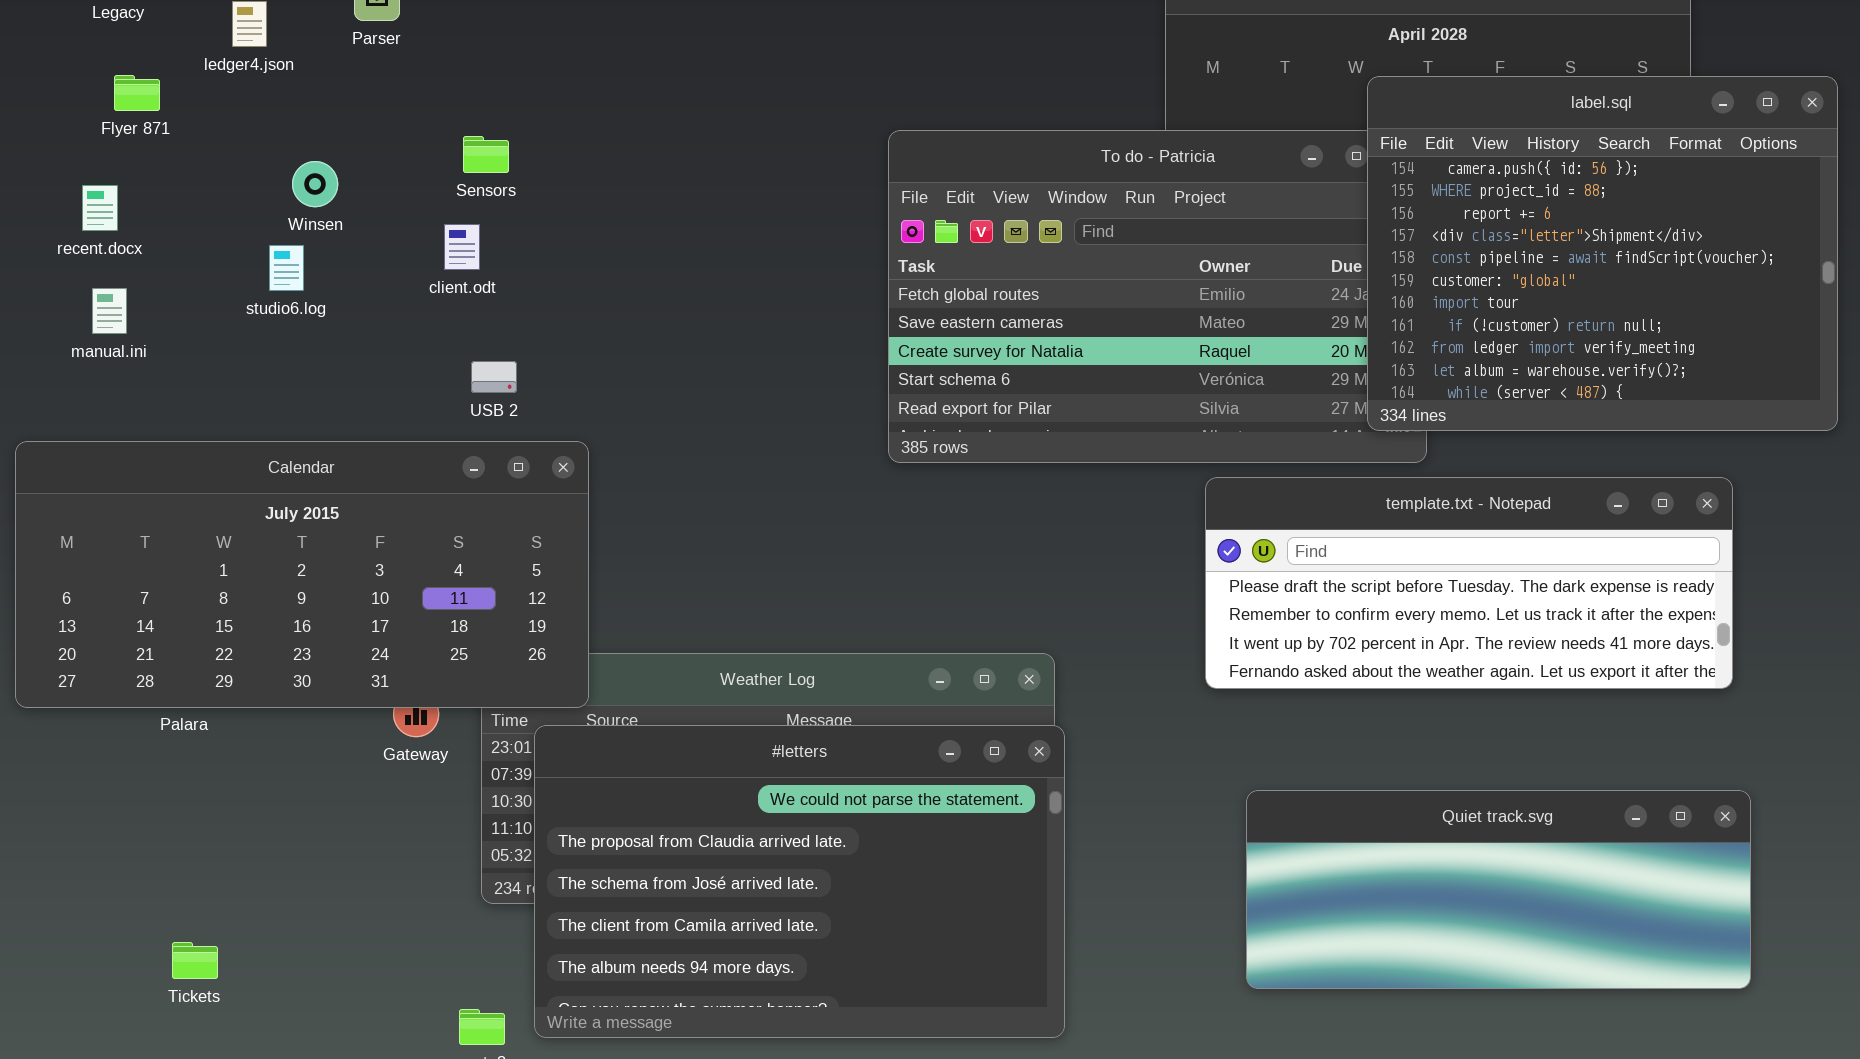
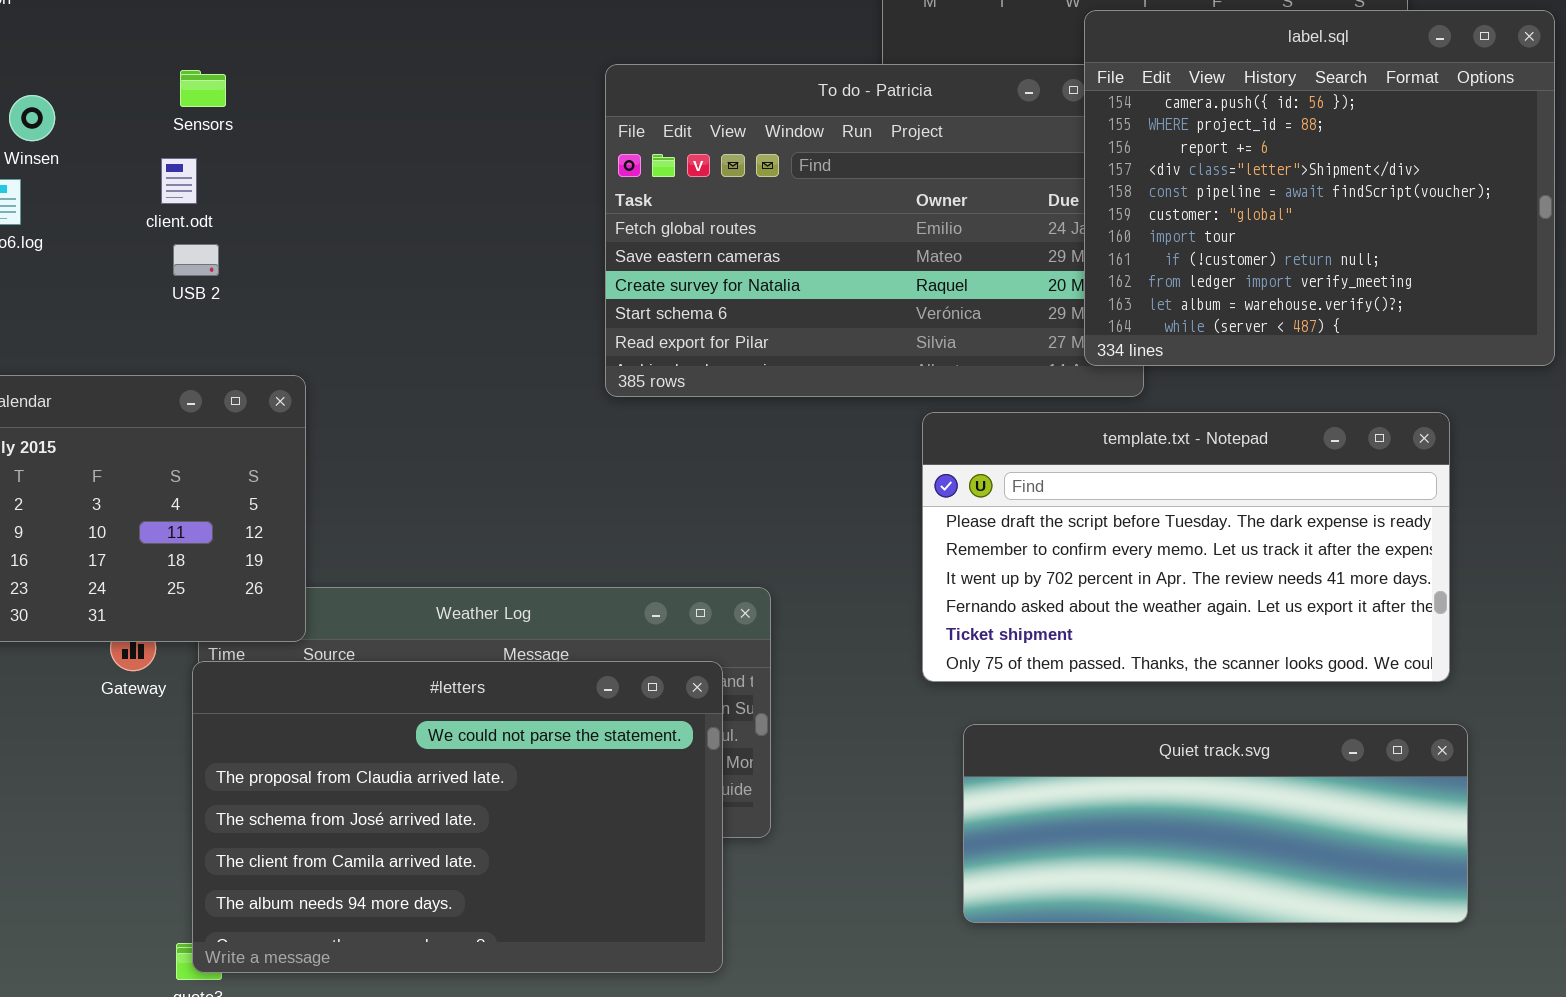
USB 2: [471,361,517,393] -> [173,244,219,276], moved
template.txt - Notepad: [1205,477,1733,689] -> [922,412,1450,682], resized
#letters: [534,725,1065,1038] -> [192,661,723,973], moved

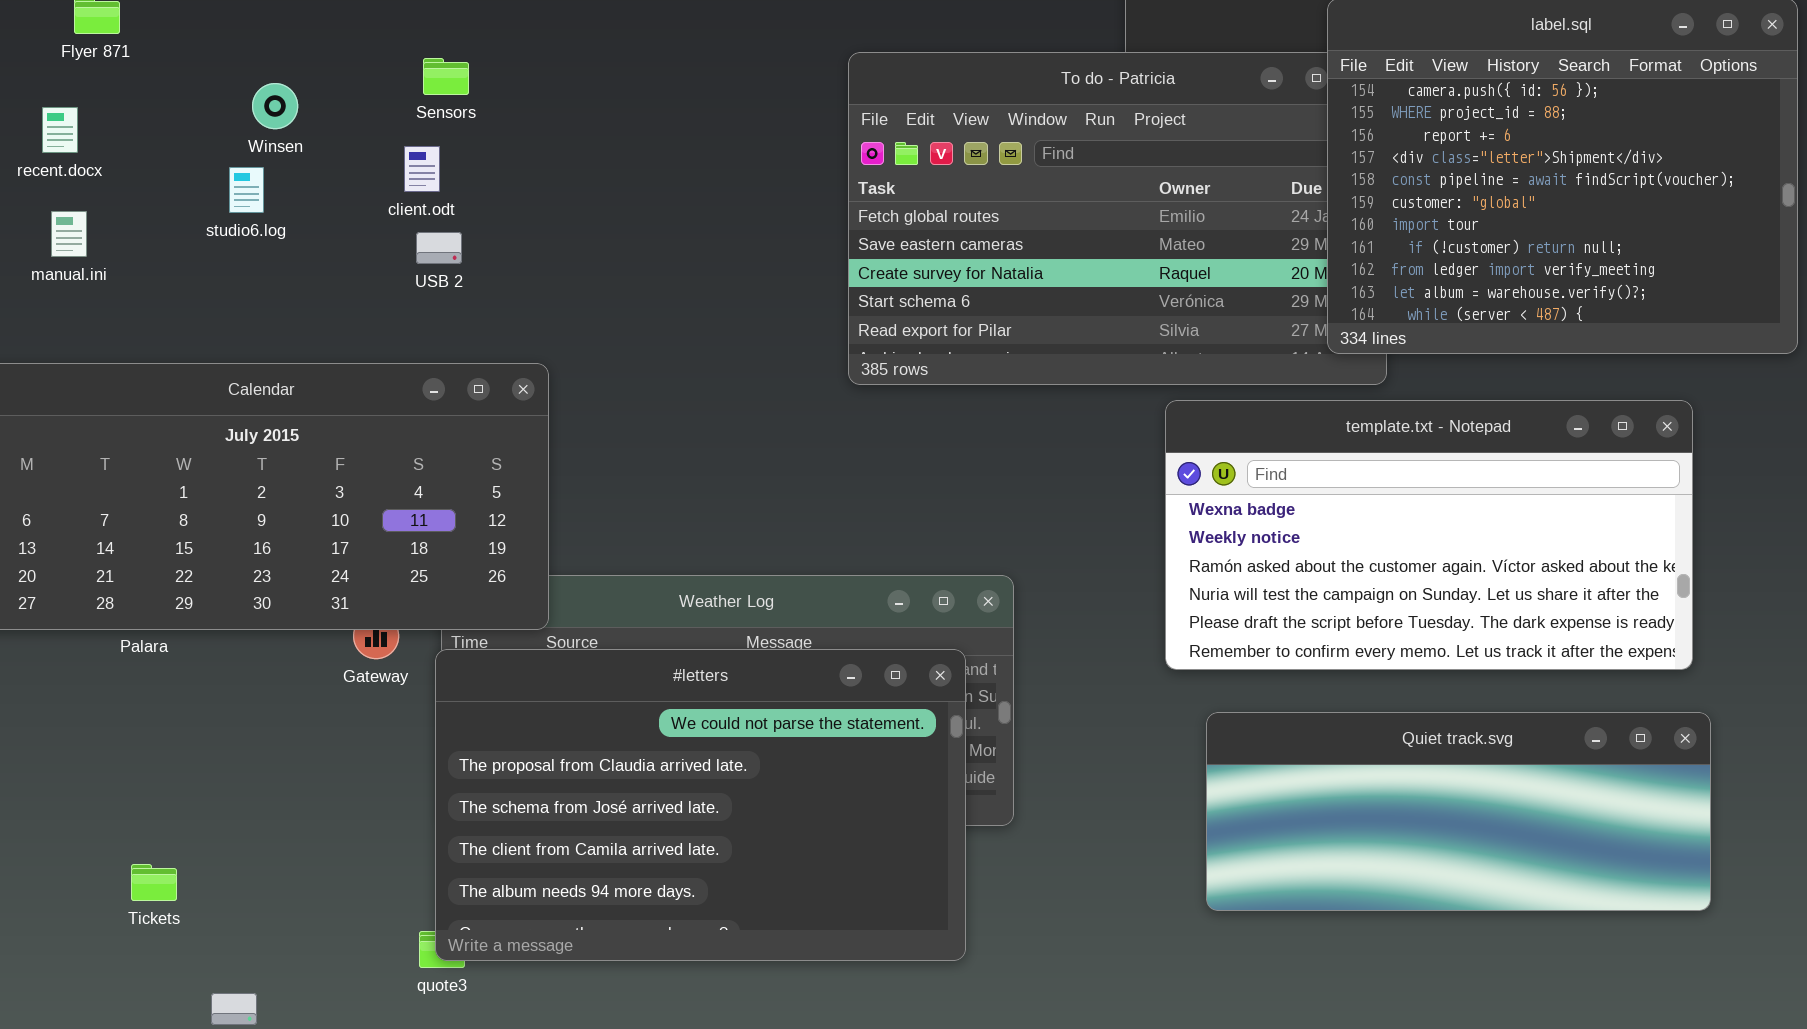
template.txt - Notepad: [922,412,1450,682] -> [1165,400,1693,670], scrolled up 4 rows

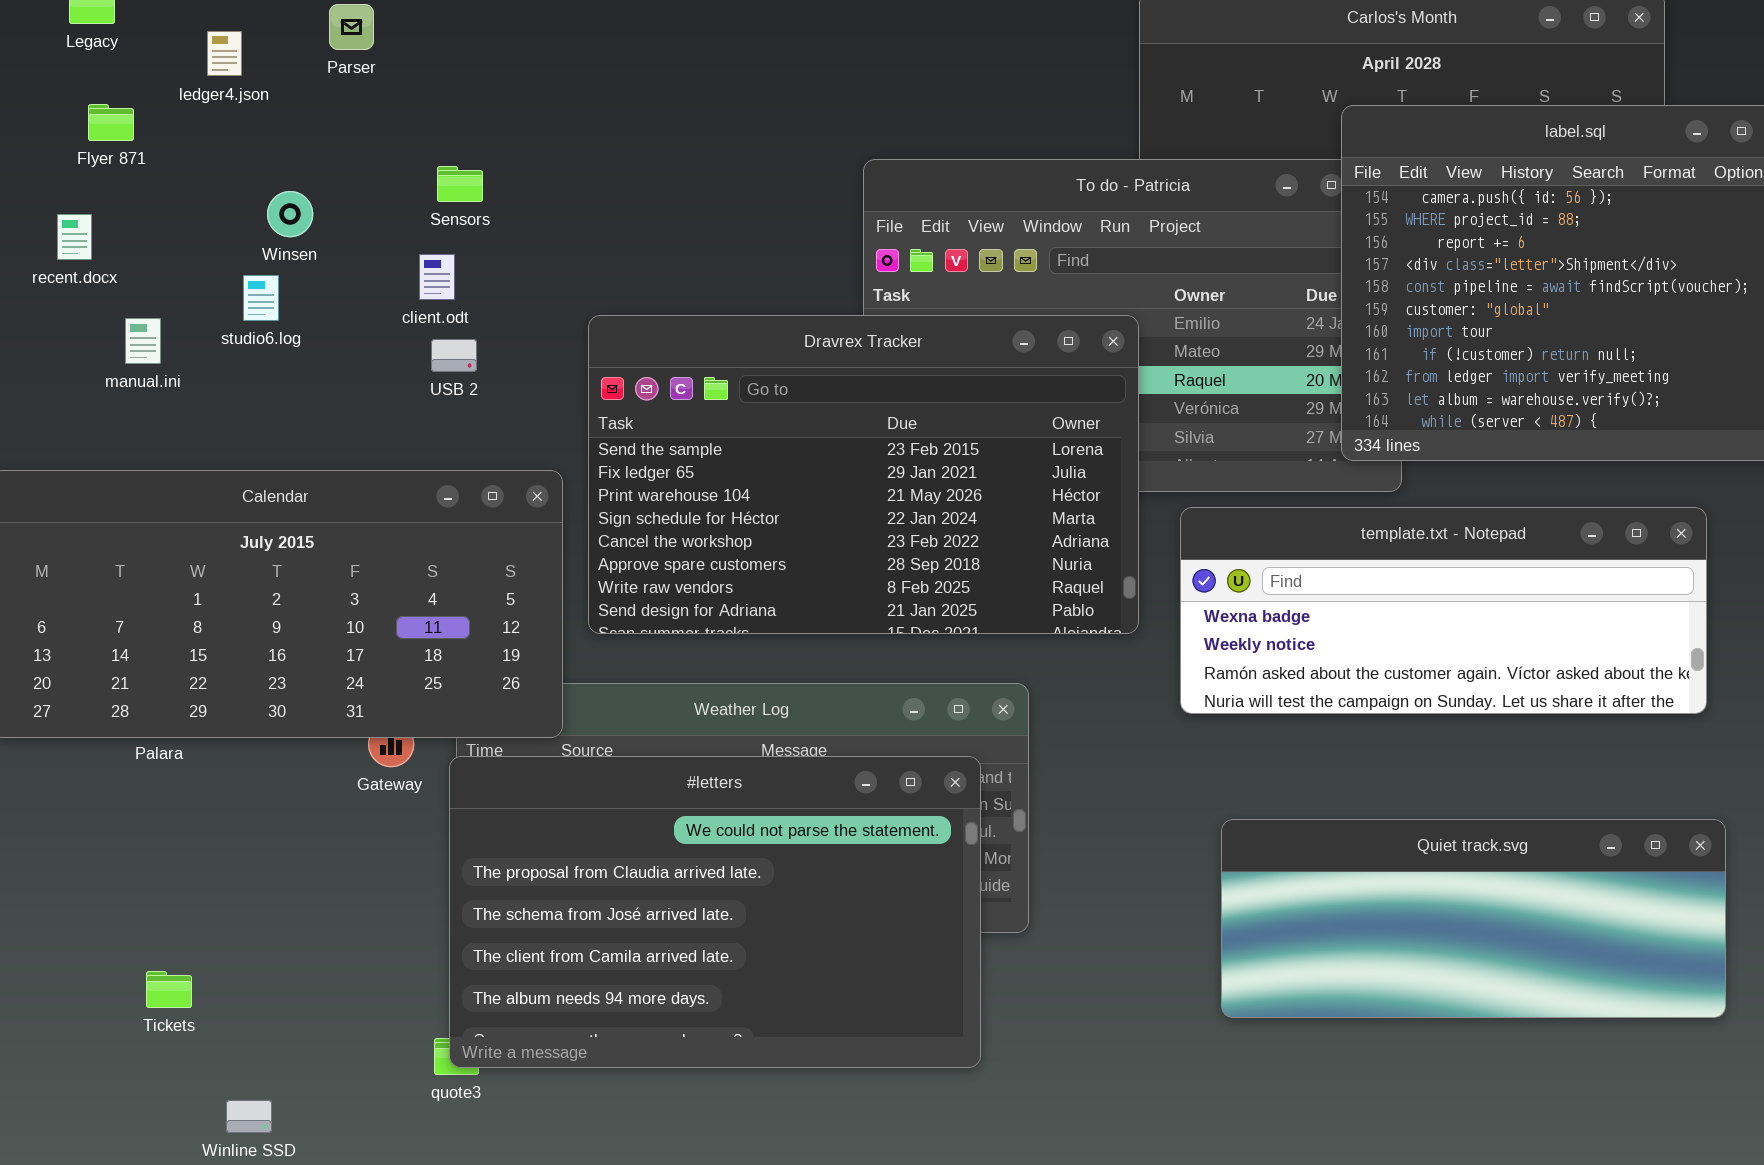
Dravrex Tracker: none -> [588,315,1139,634], opened
manual.ini: [51,211,87,257] -> [125,318,161,364], moved
template.txt - Notepad: [1165,400,1693,670] -> [1180,507,1707,714], resized

